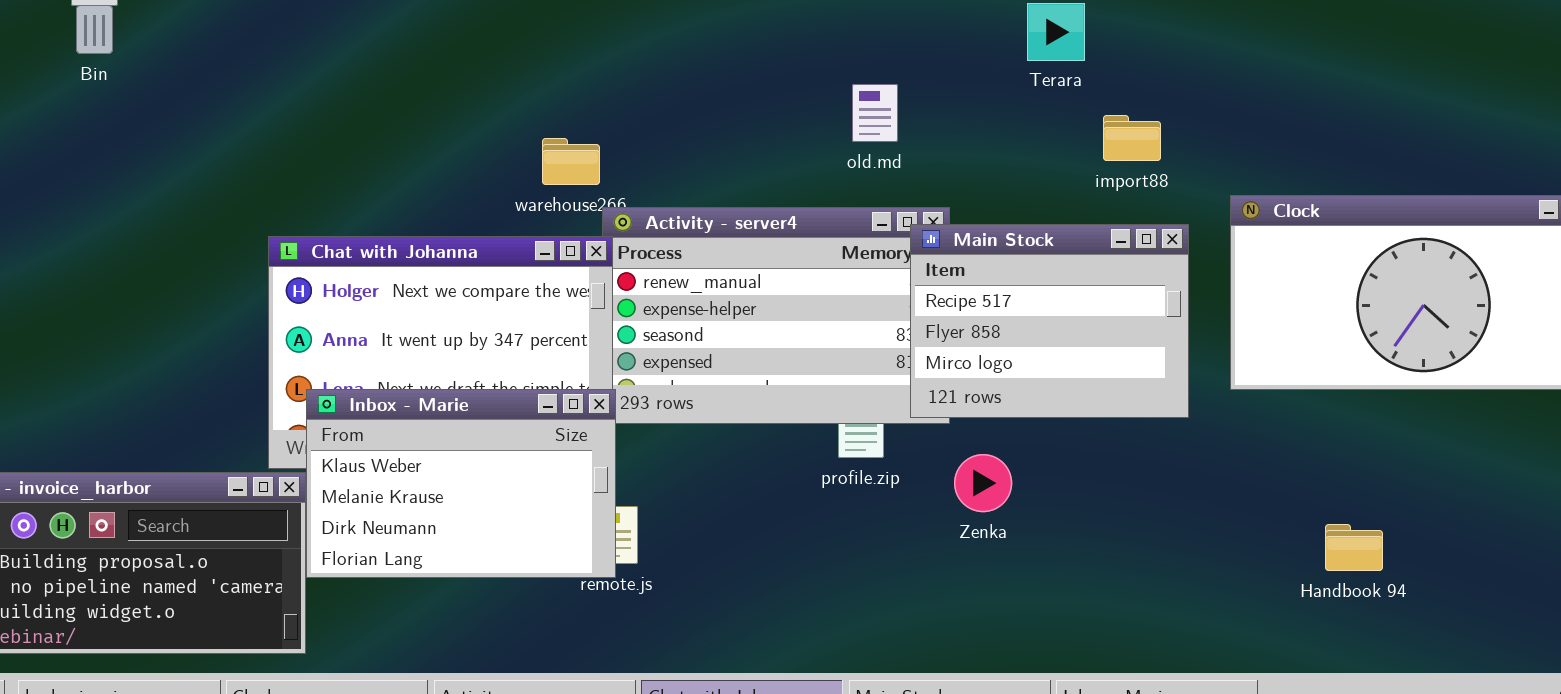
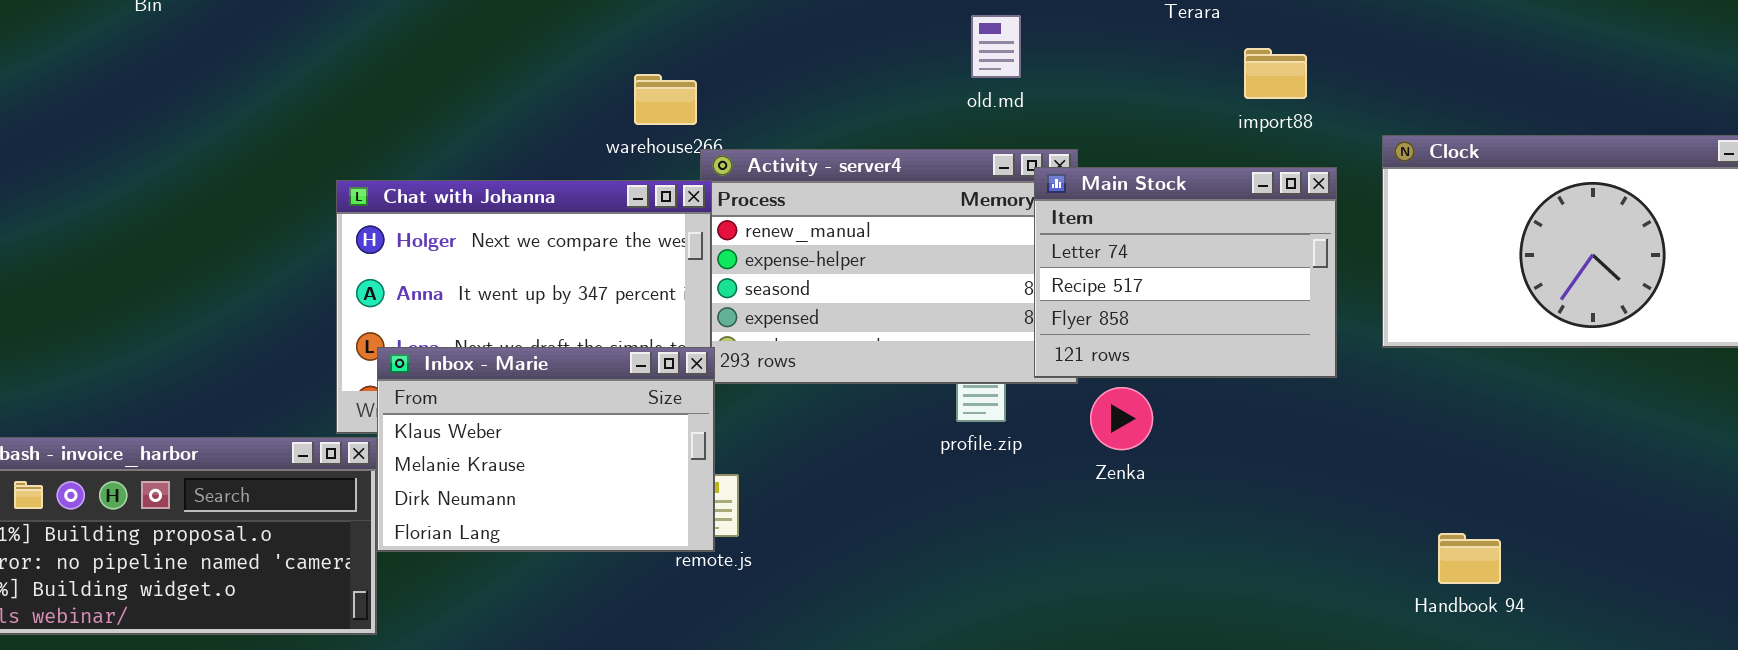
Main Stock: [910,224,1189,418] -> [1034,167,1337,378], scrolled up 1 row
Zenka: [954,454,1012,512] -> [1090,387,1153,450], moved
Handbook 94: [1325,524,1383,571] -> [1438,533,1501,584], moved

